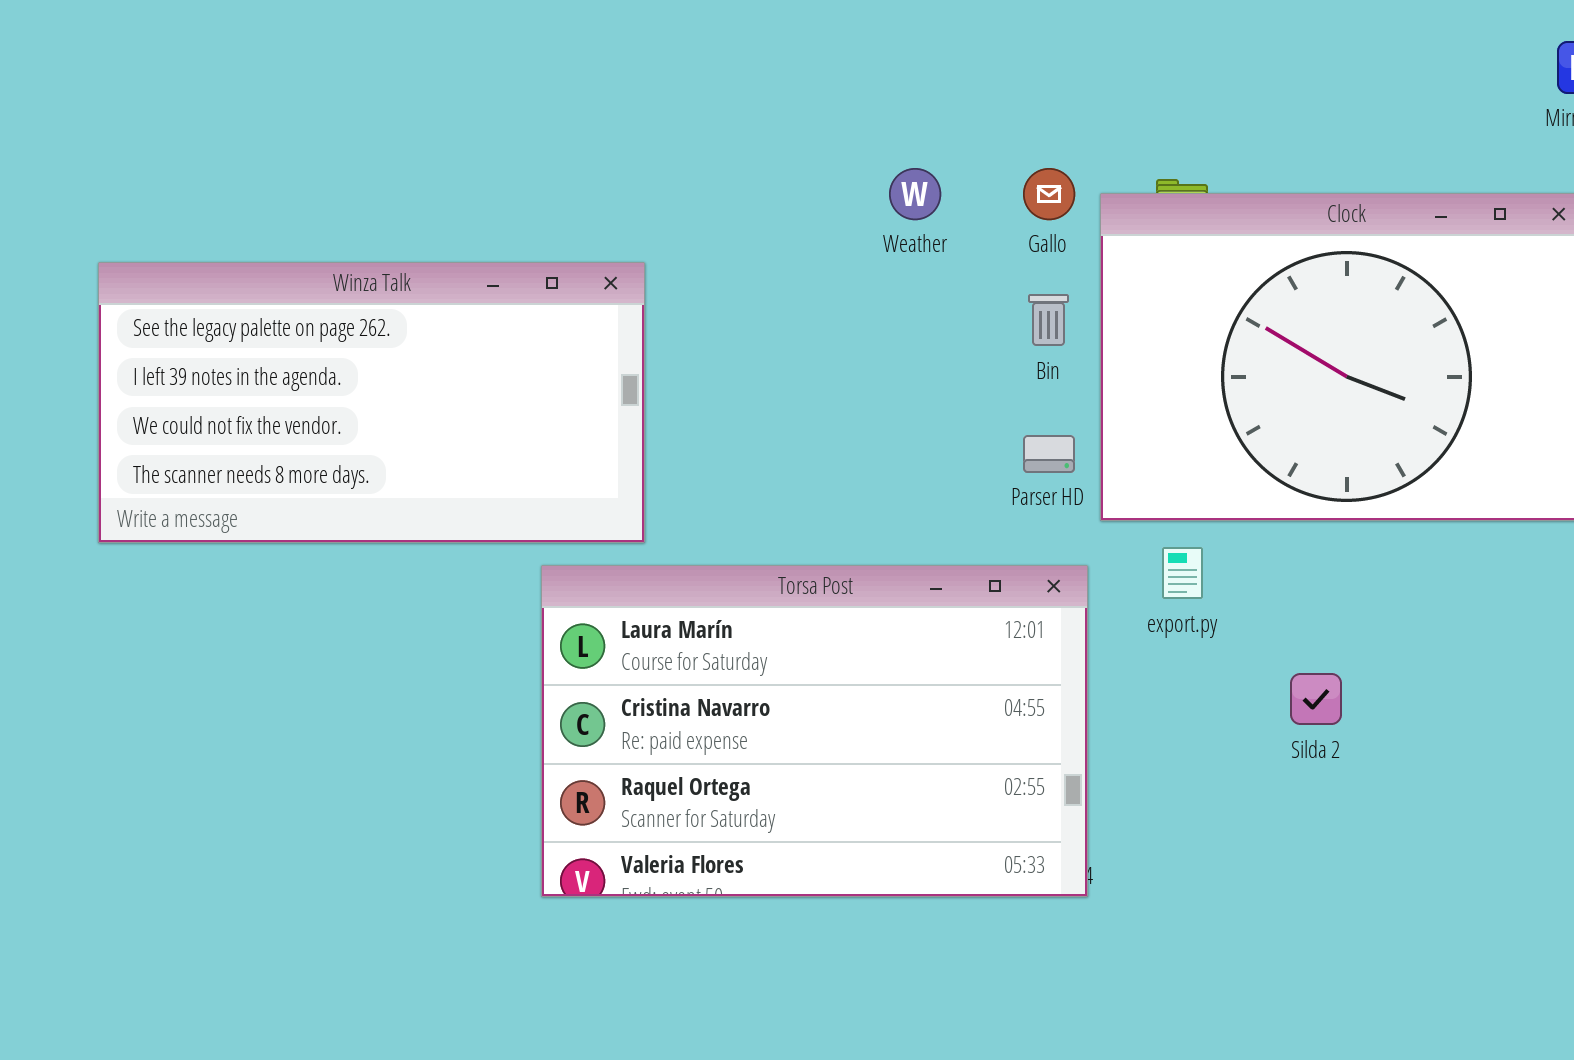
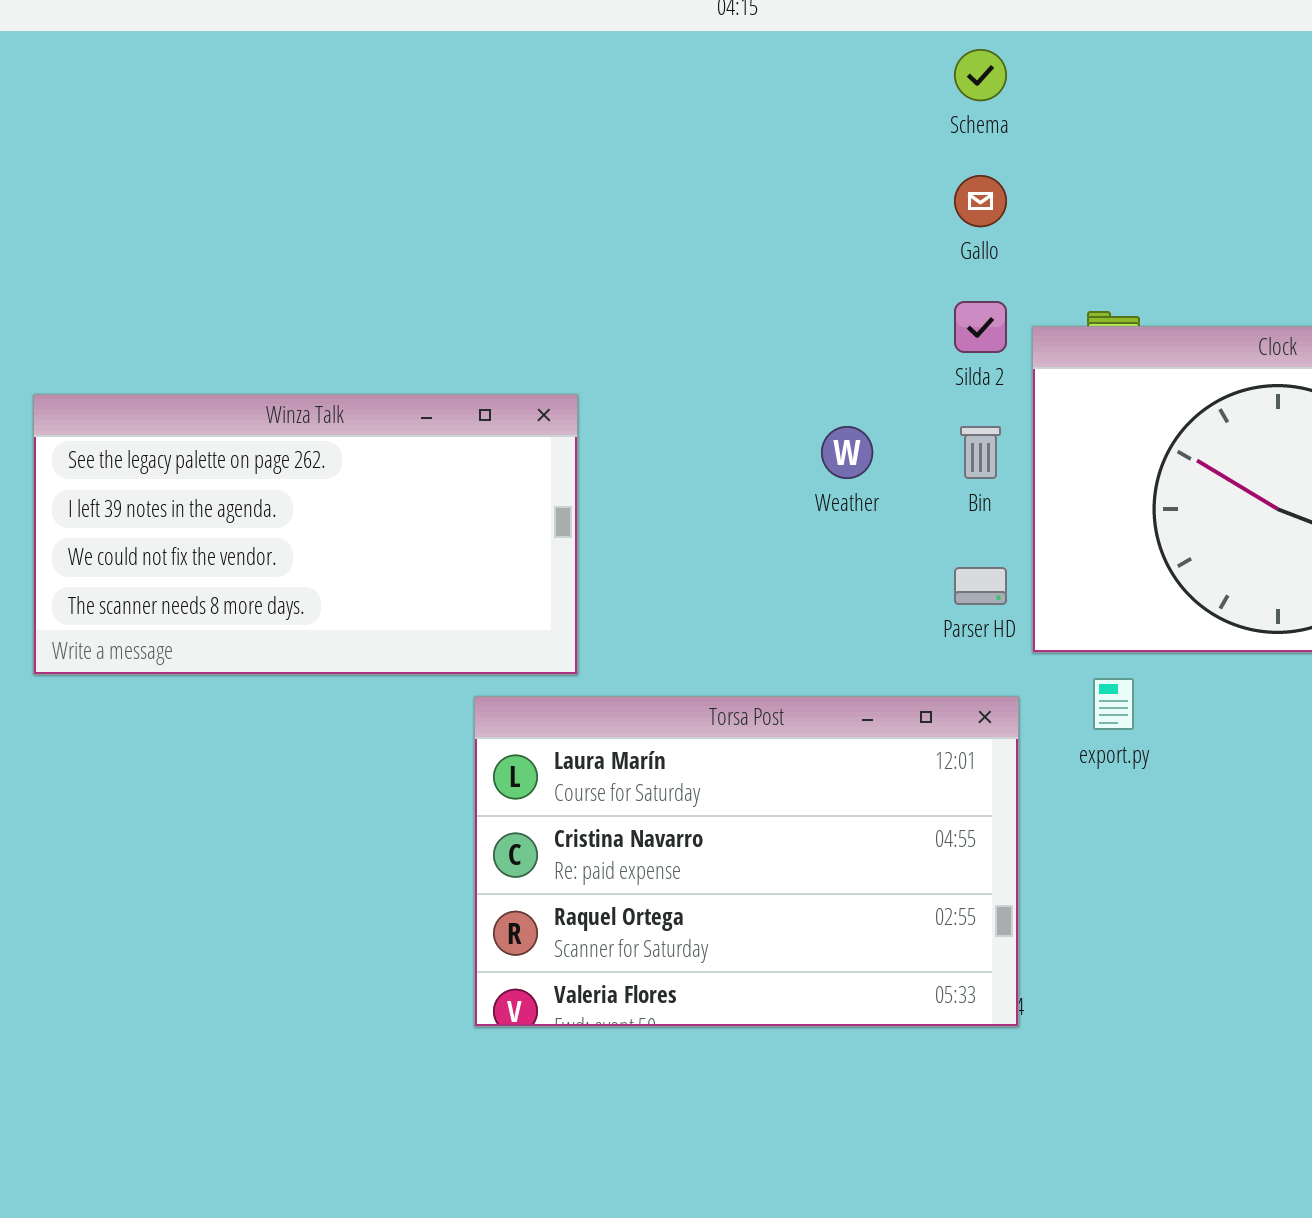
Weather: [889,168,941,220] -> [821,426,873,479], moved
Gallo: [1023,168,1075,220] -> [954,175,1007,227], moved
Silda 2: [1290,673,1342,725] -> [954,301,1007,353], moved

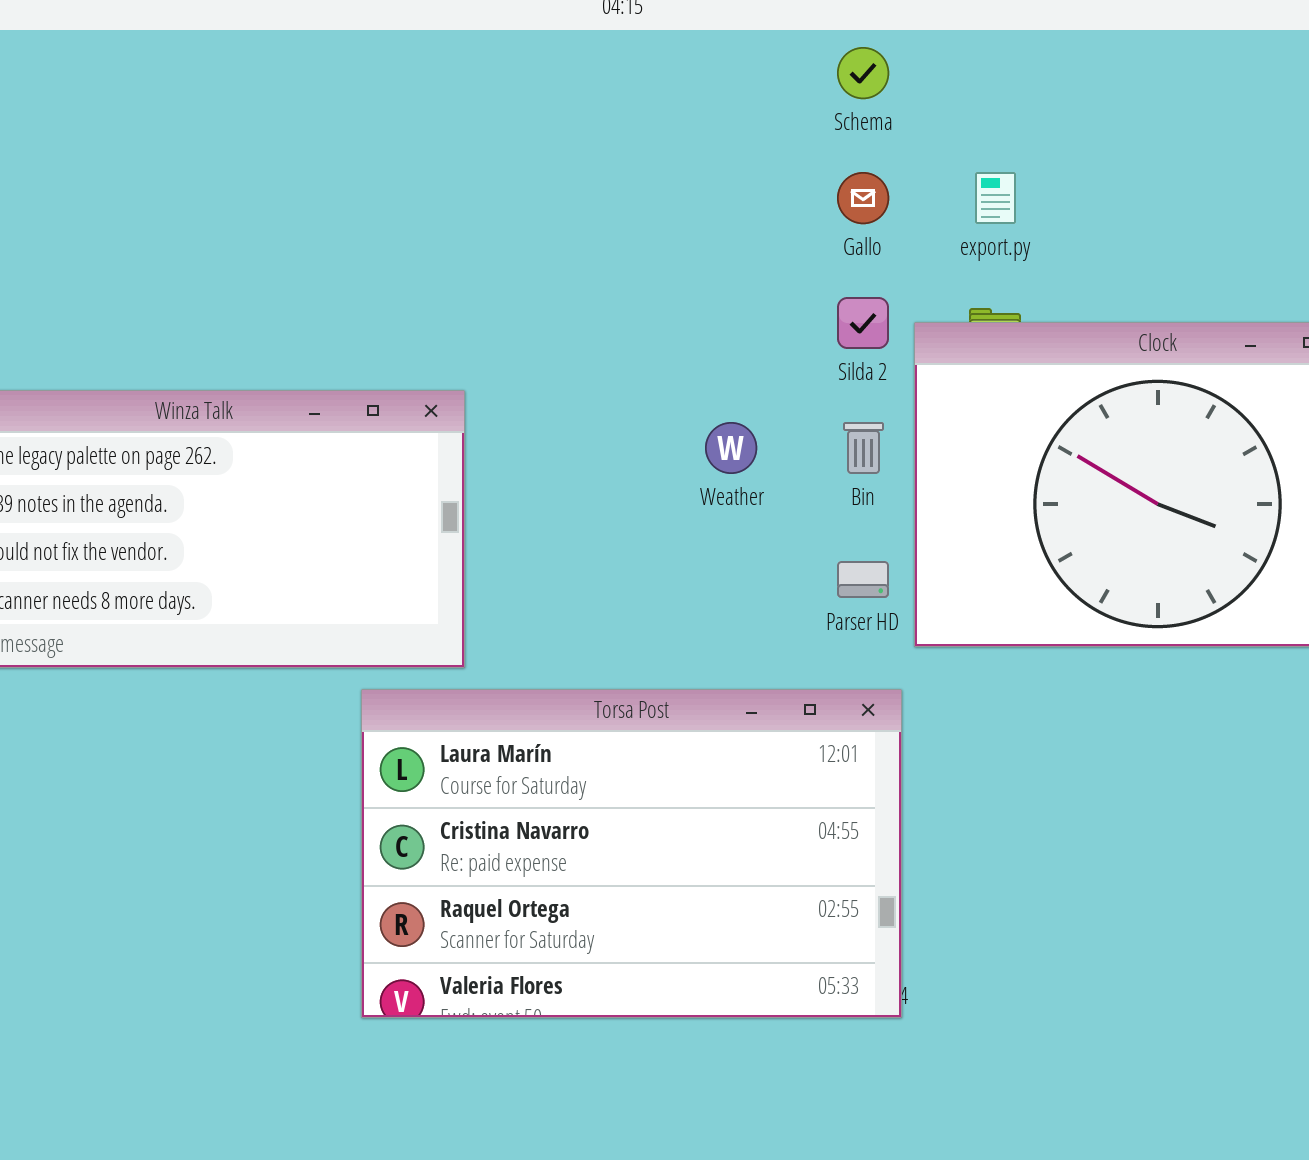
export.py: [1093,678,1134,730] -> [975,172,1016,224], moved

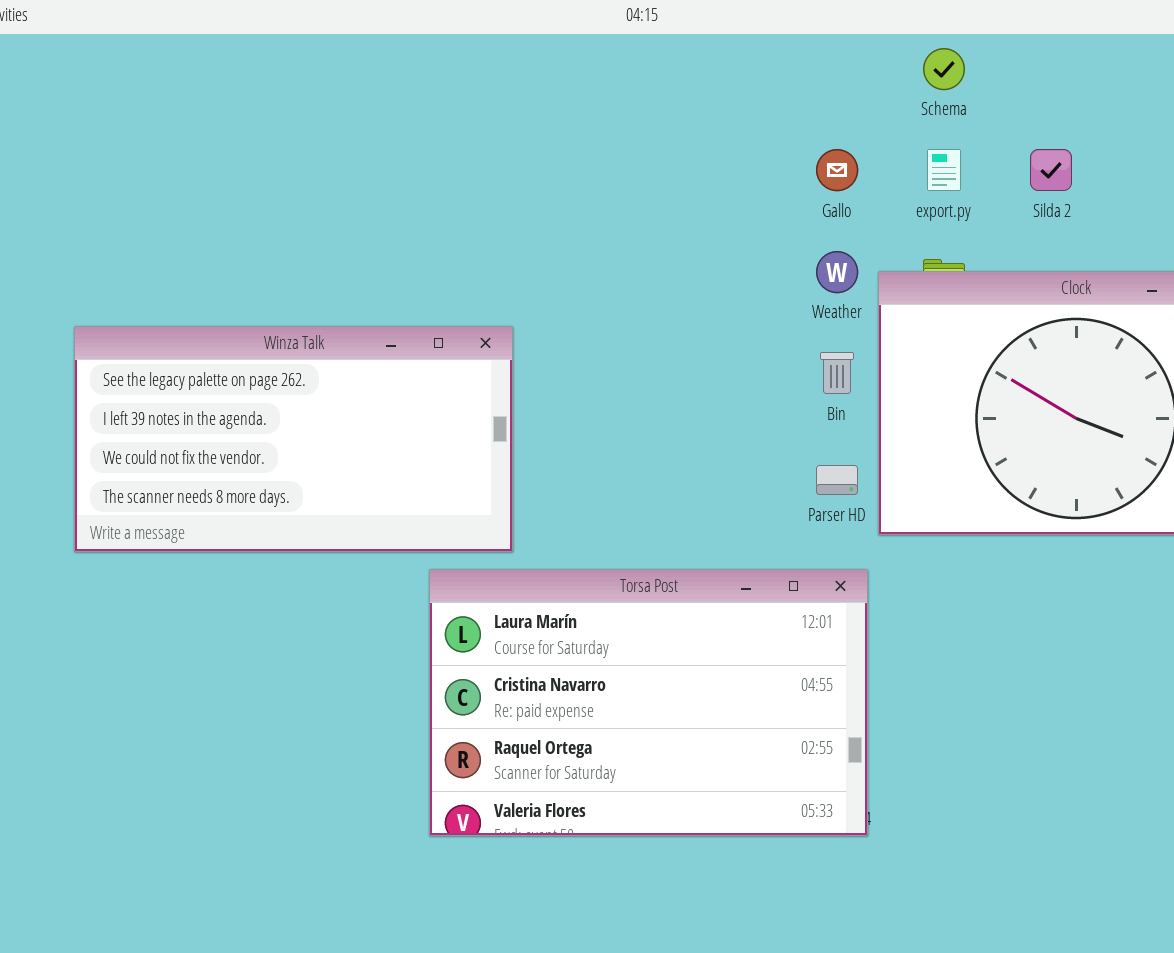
Schema: [837,47,889,99] -> [923,48,965,90], moved
Silda 2: [837,297,889,349] -> [1030,149,1072,191], moved
Weather: [705,422,757,474] -> [816,251,858,293], moved

